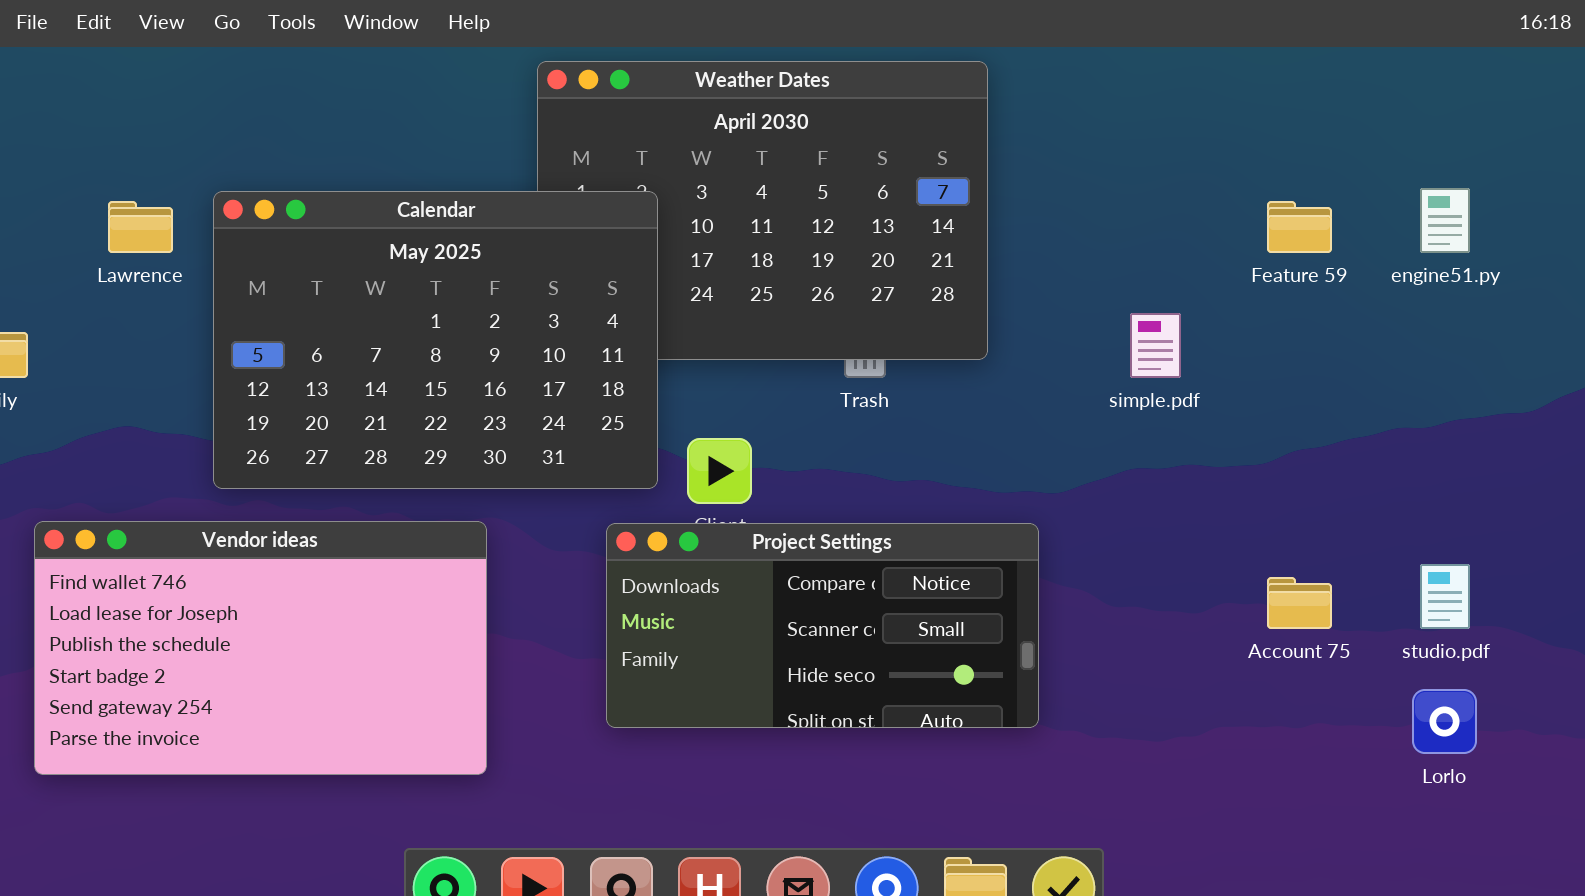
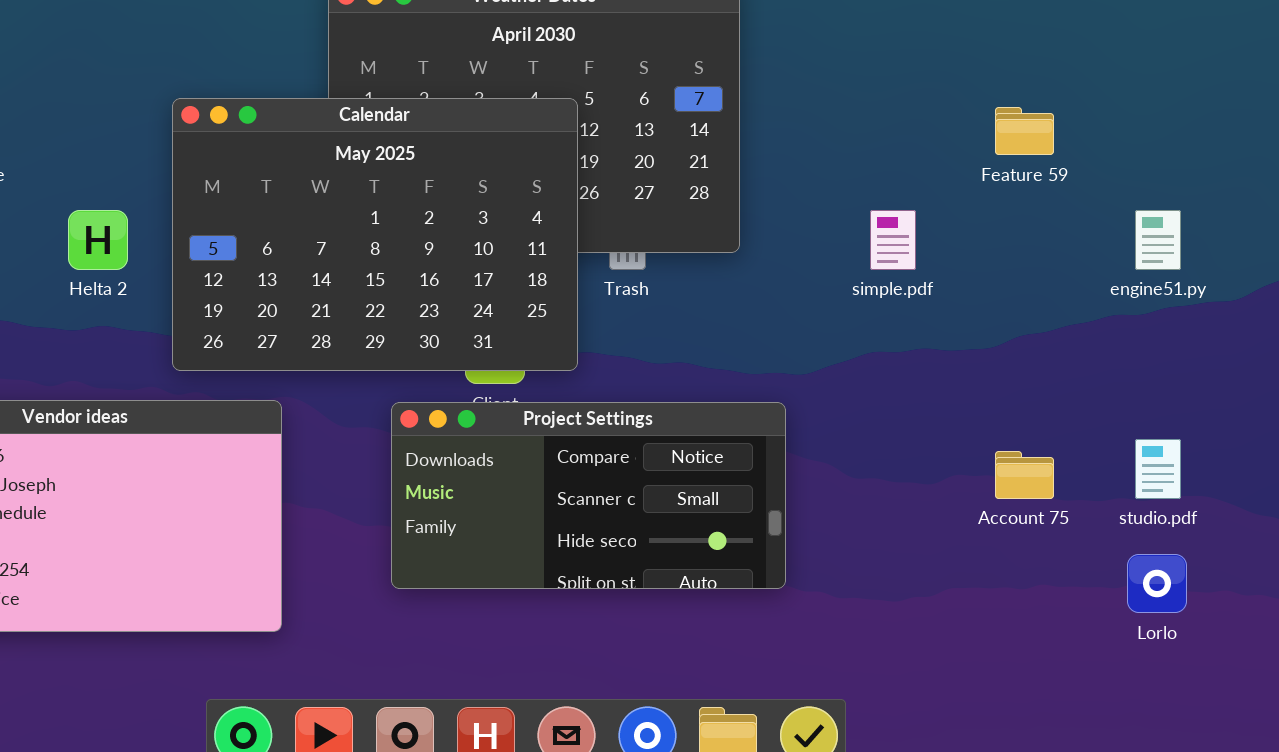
engine51.py: [1420,188,1470,253] -> [1135,210,1181,270], moved
Calendar: [213,191,658,489] -> [172,98,578,371], moved

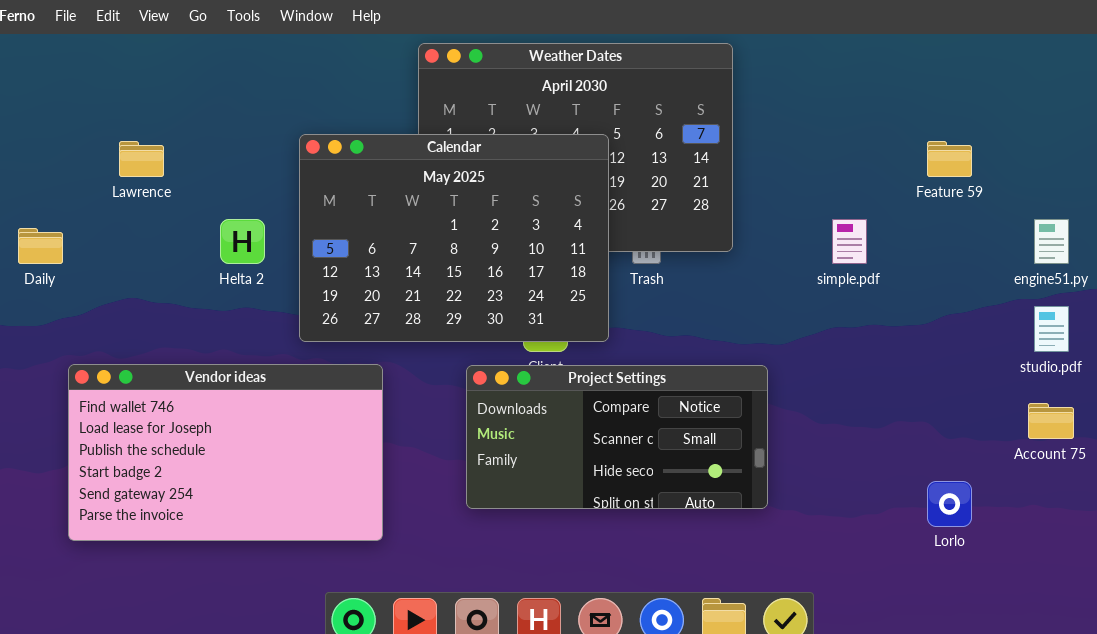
studio.pdf: [1135,439,1181,499] -> [1034,306,1069,352], moved
Account 75: [995,451,1054,499] -> [1028,403,1074,439], moved
Lorlo: [1127,554,1187,613] -> [927,481,972,527], moved

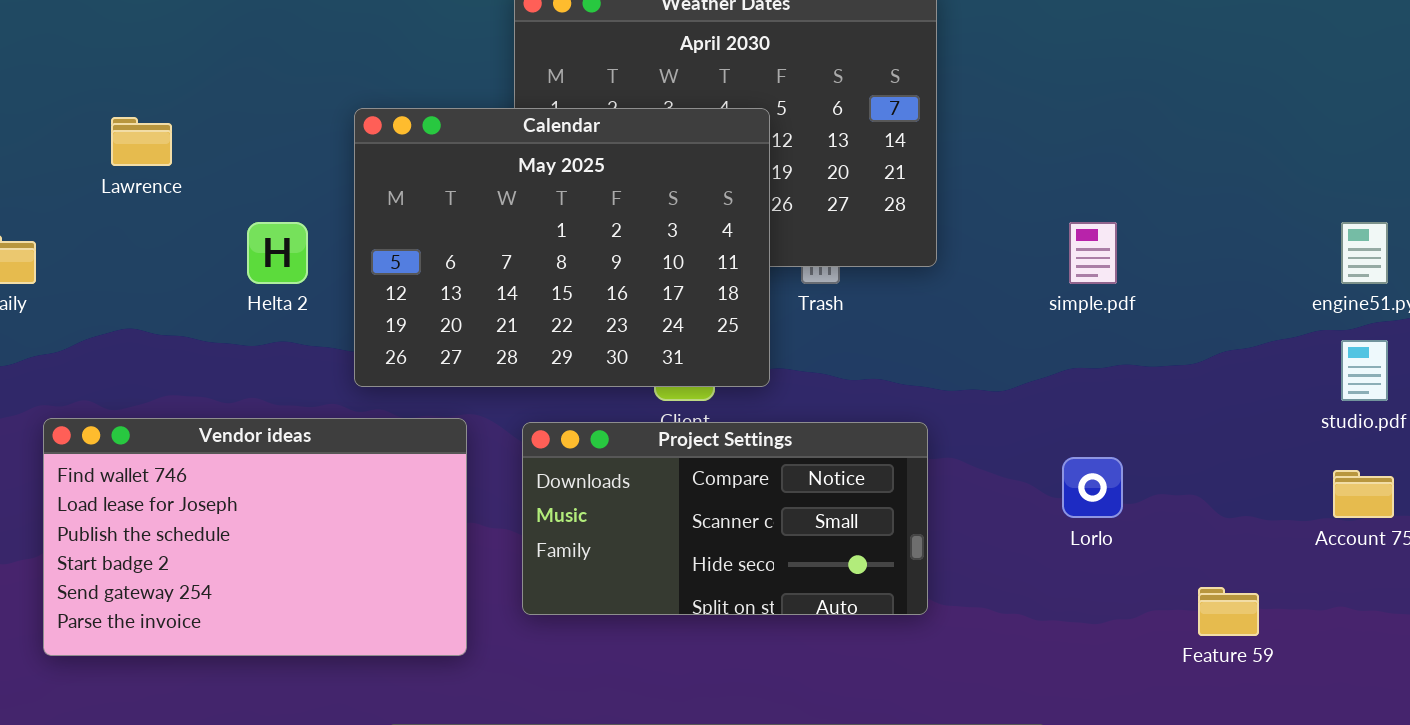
Feature 59: [927,141,972,177] -> [1198,587,1259,636], moved
Project Settings: [466,365,768,509] -> [522,422,928,615], moved
Lorlo: [927,481,972,527] -> [1062,457,1123,518], moved

